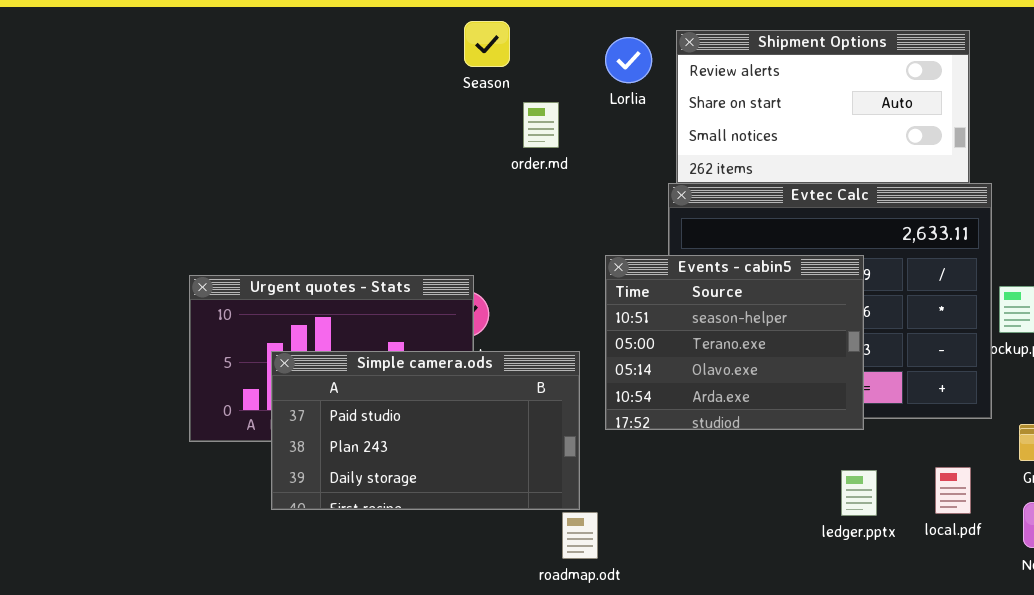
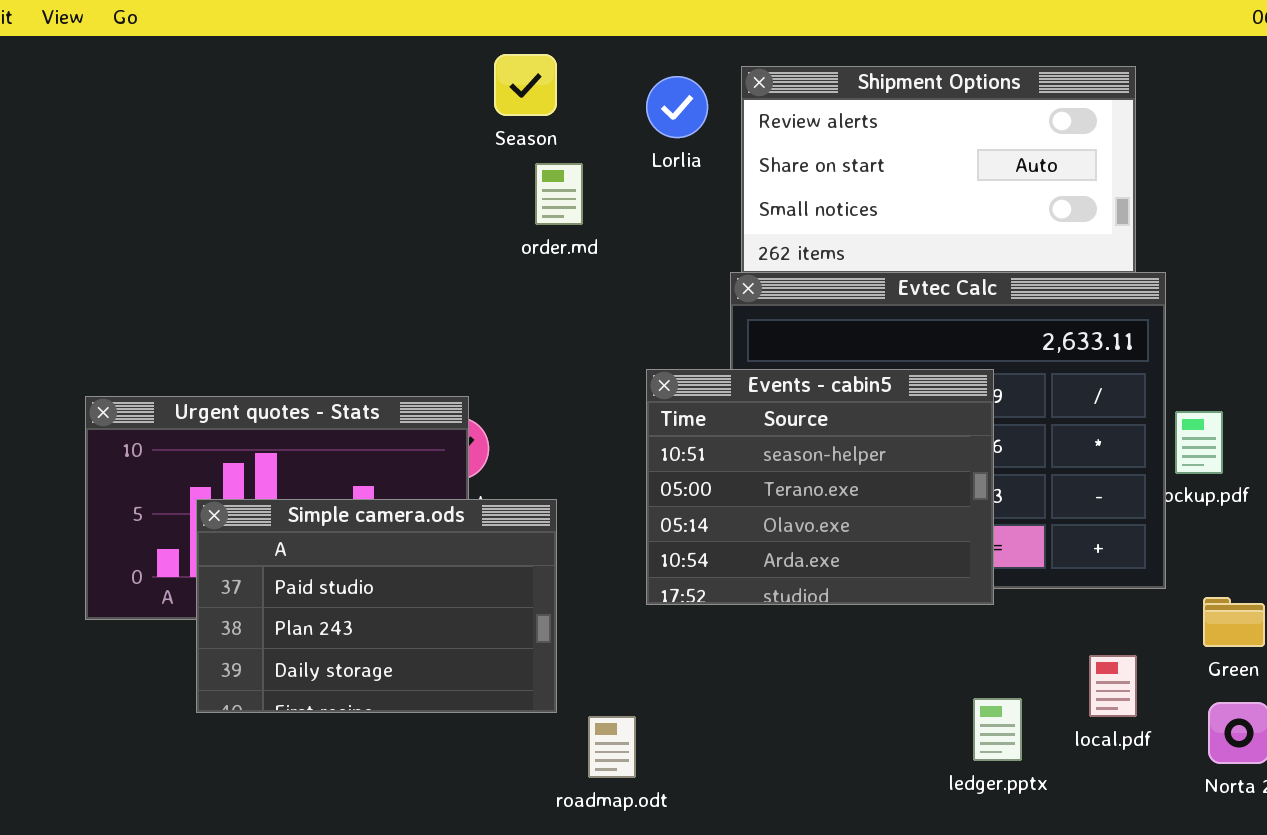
Season: [464,21,510,67] -> [494,54,557,116], moved
Simple camera.ods: [271,351,580,510] -> [196,499,557,713], resized
ledger.pptx: [841,470,877,516] -> [973,698,1022,761], moved

